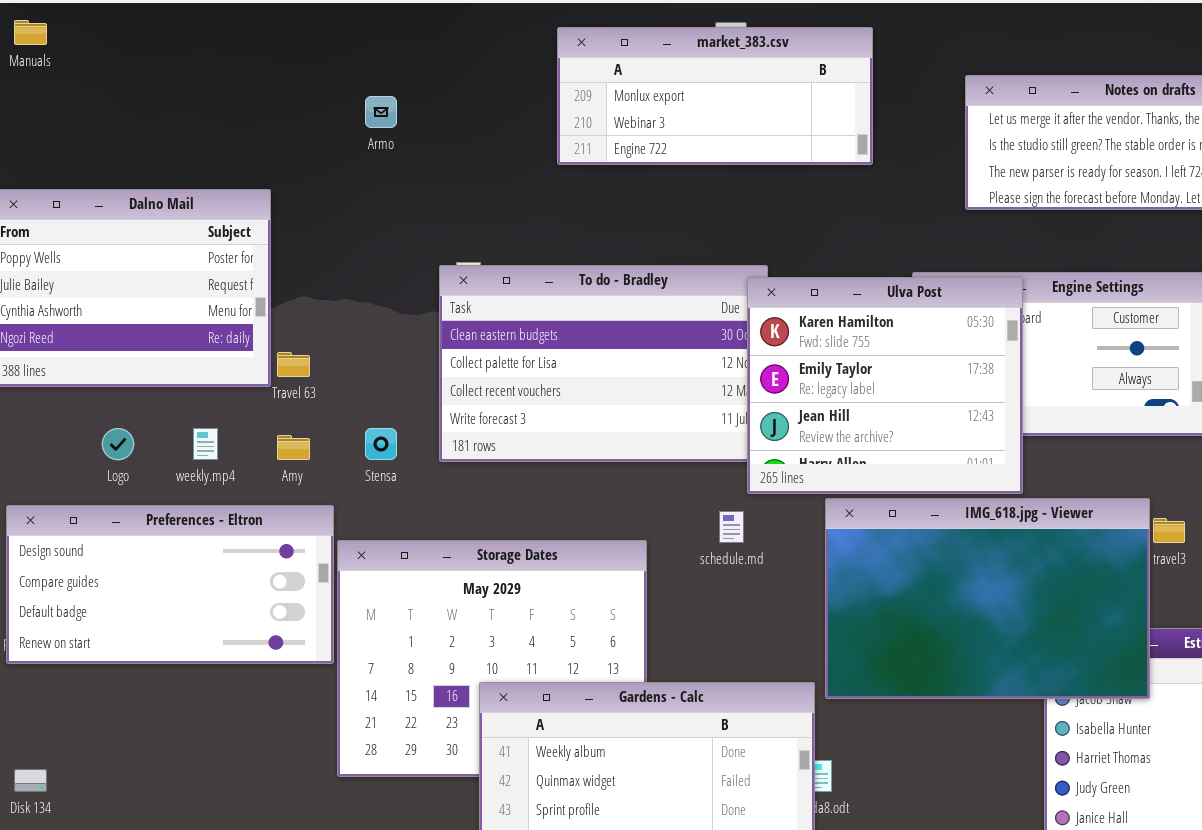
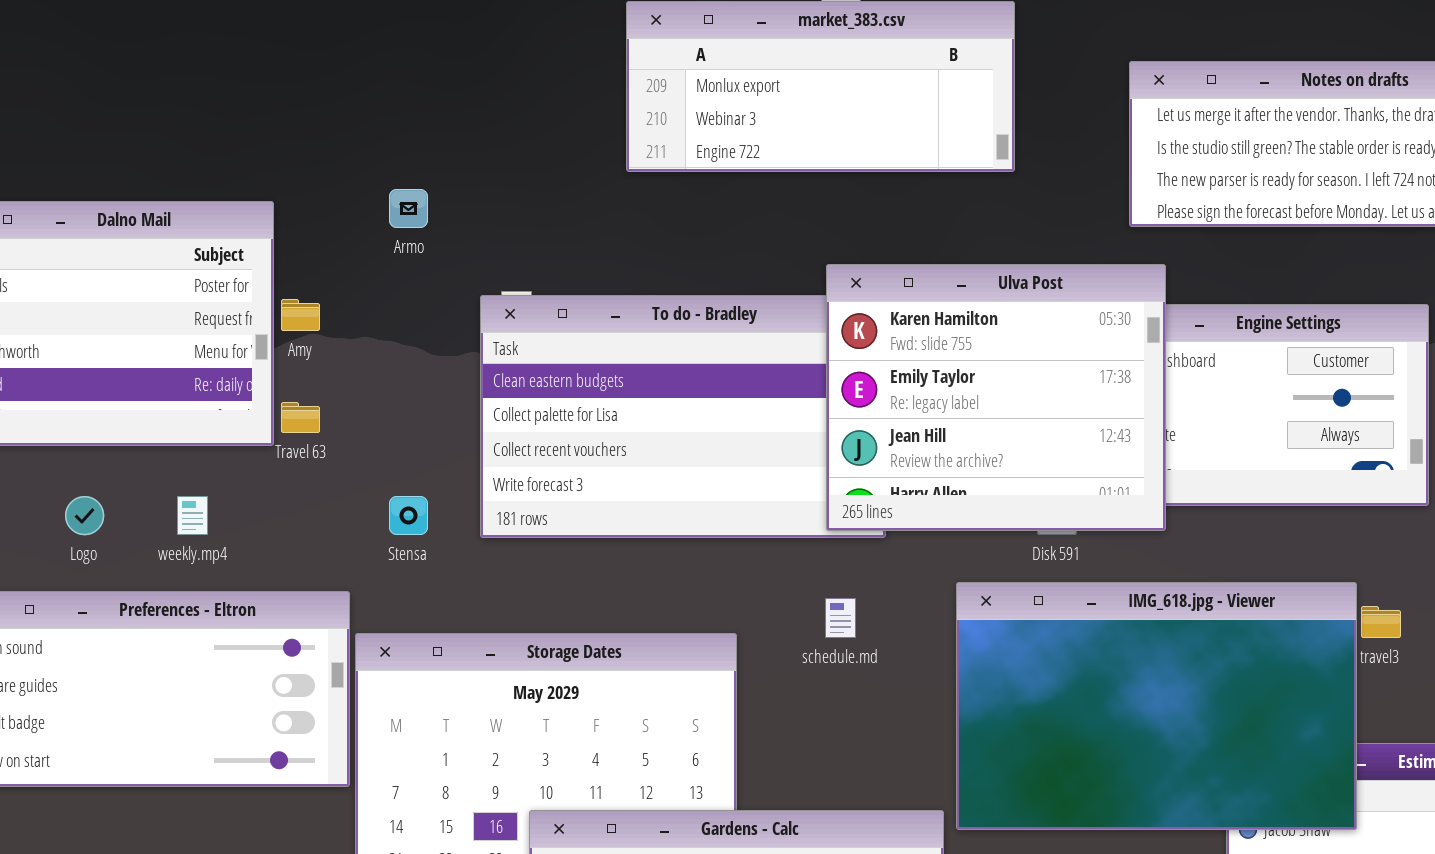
Armo: [365,96,397,128] -> [389,189,428,228], moved
Ulva Post: [747,277,1023,494] -> [826,264,1166,531], moved
Amy: [277,435,310,460] -> [281,299,320,331], moved

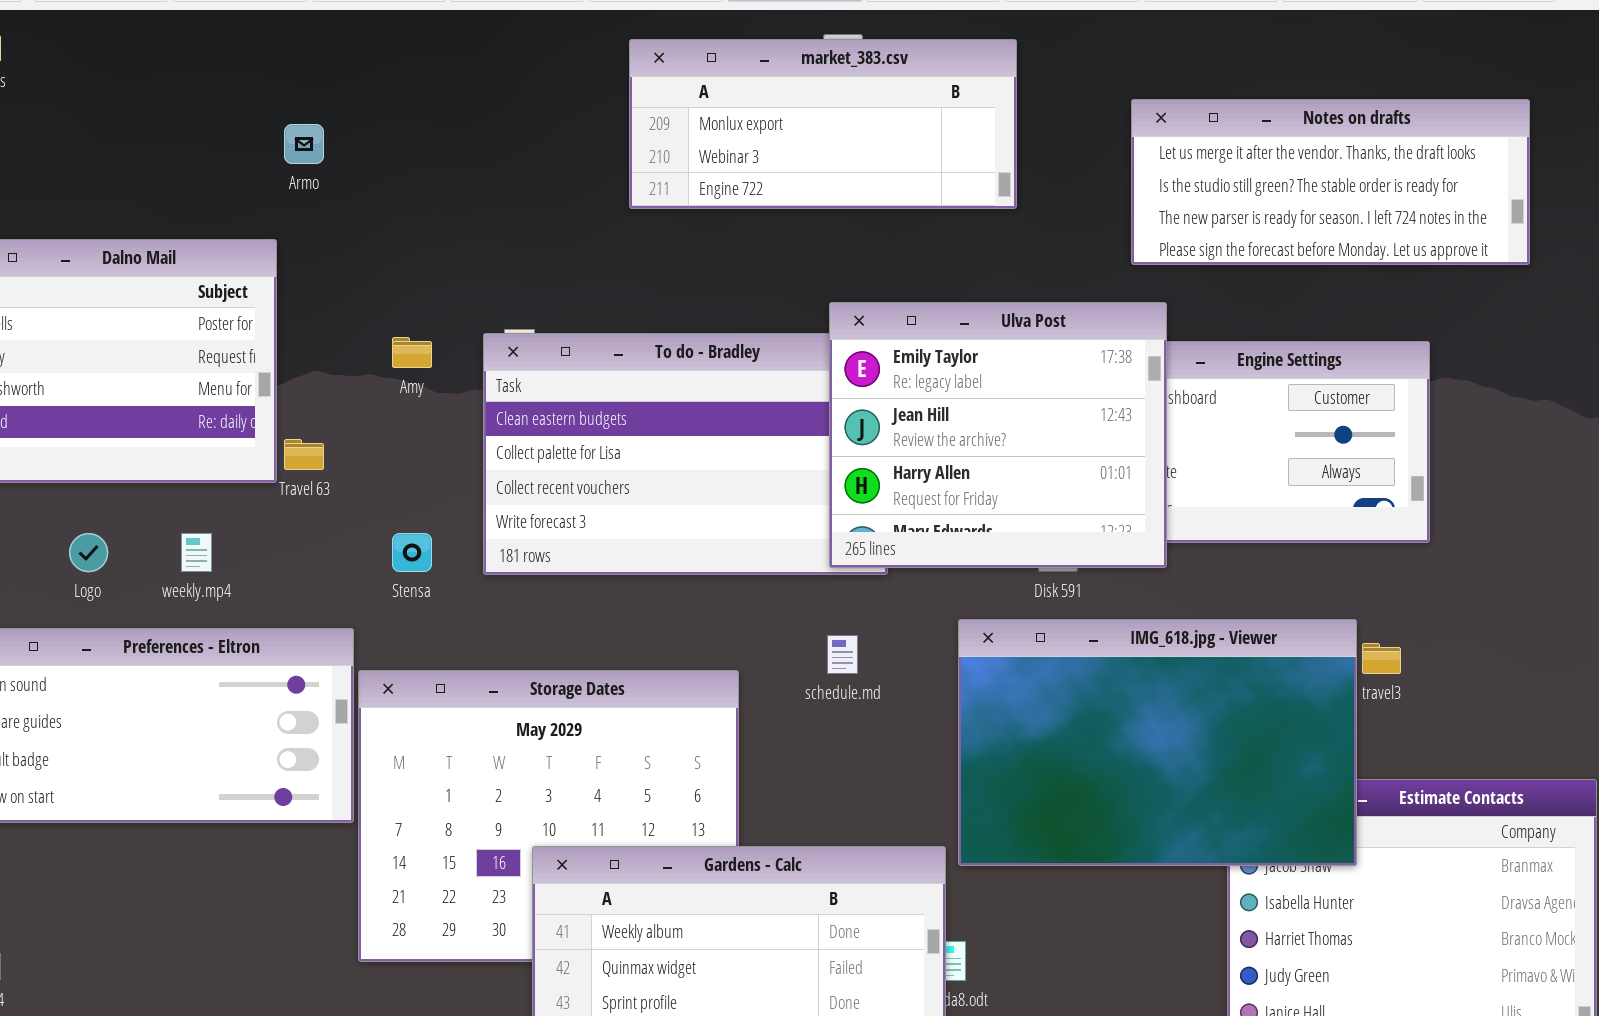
Armo: [389,189,428,228] -> [284,124,324,164], moved
Ulva Post: [826,264,1166,531] -> [829,302,1167,568], scrolled down 1 row
Amy: [281,299,320,331] -> [392,337,432,368], moved

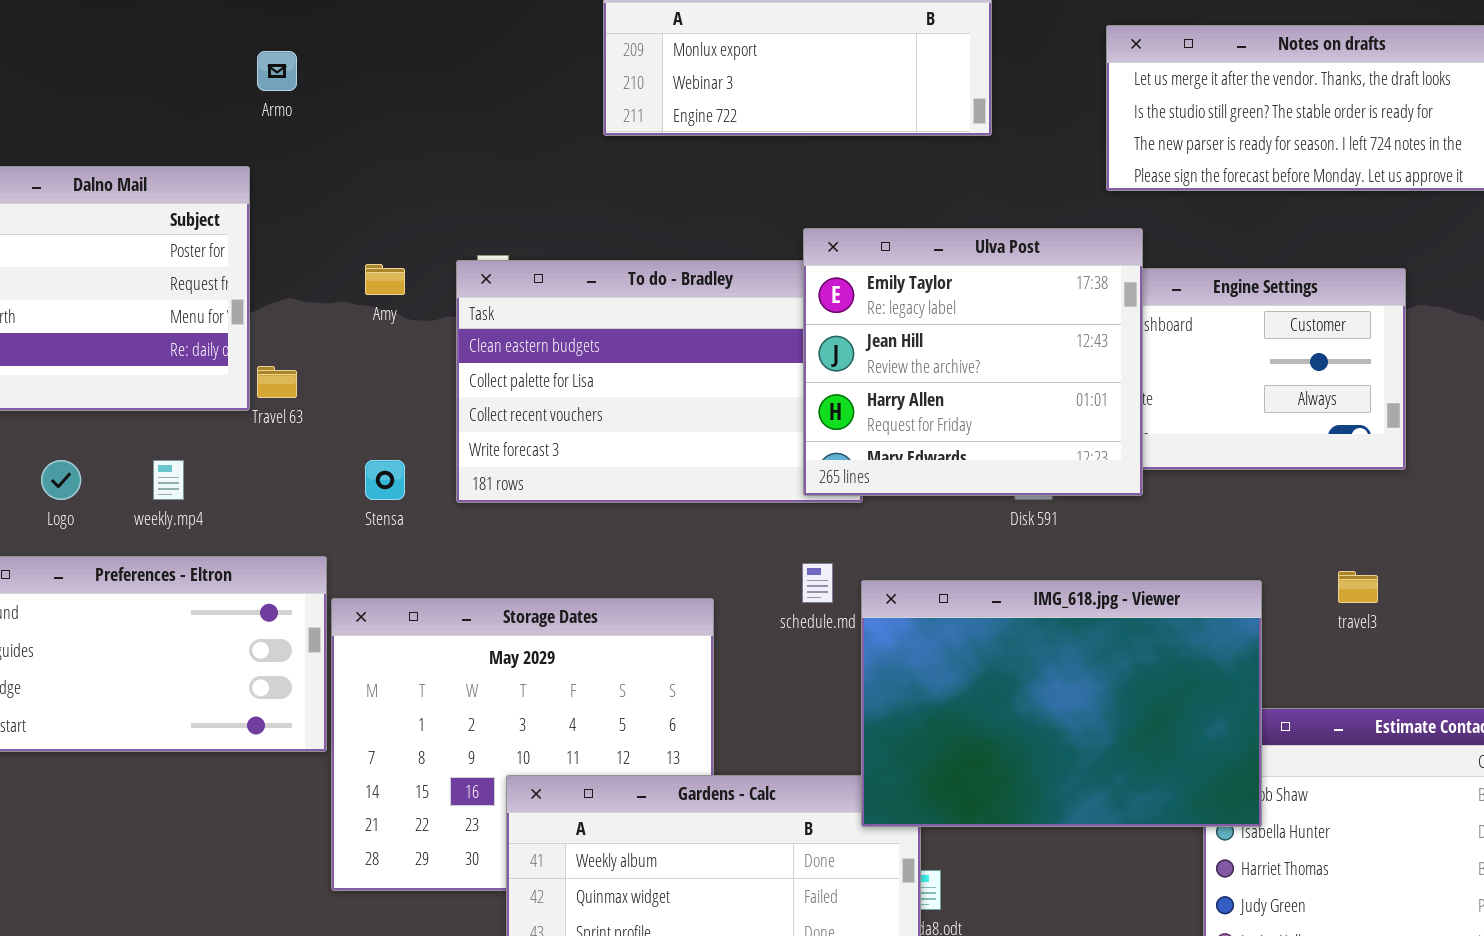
IMG_618.jpg - Viewer: [958,619,1357,866] -> [861,580,1262,827], moved

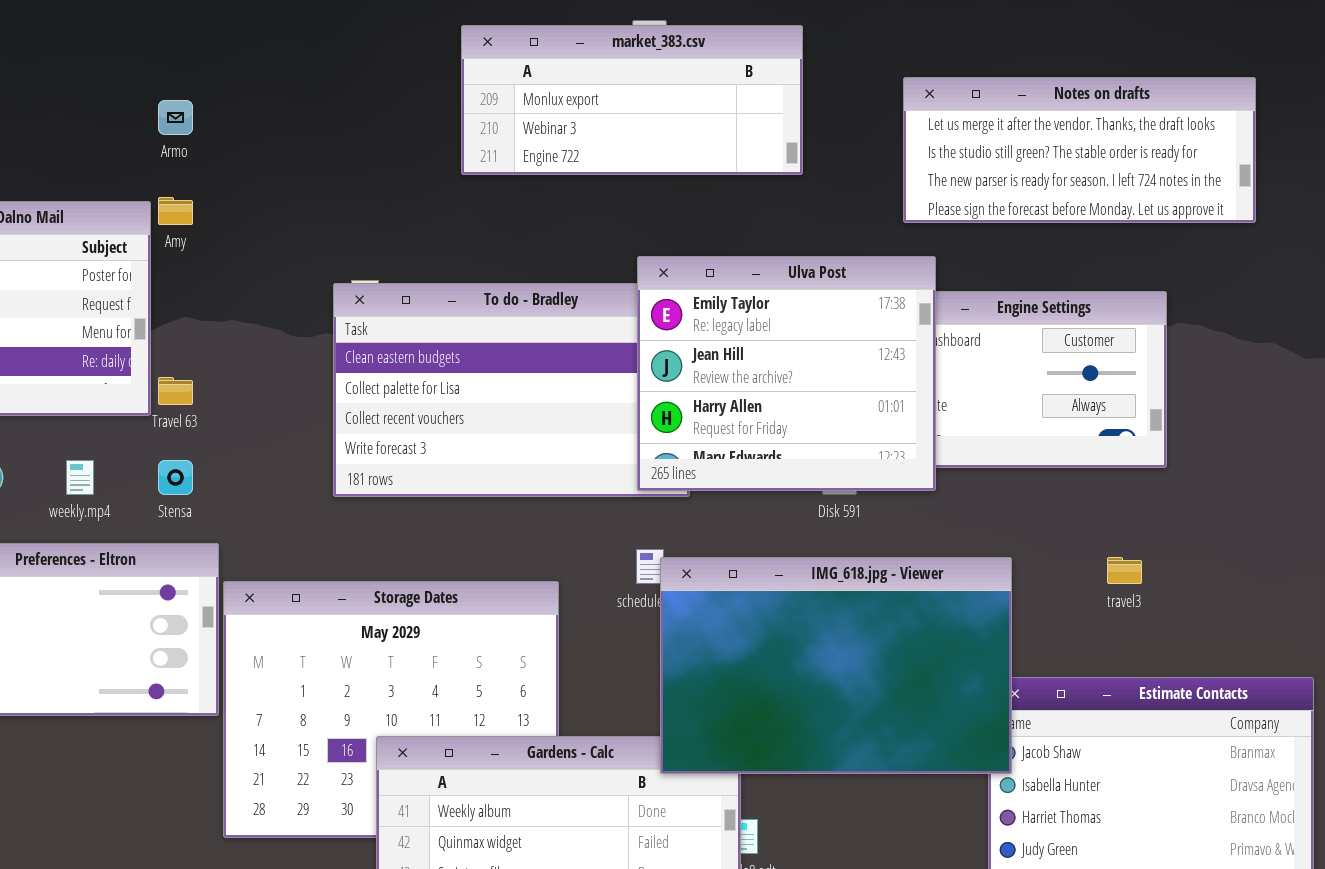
Amy: [365,264,405,295] -> [158,197,193,225], moved
Stensa: [365,460,405,500] -> [158,460,193,495], moved
IMG_618.jpg - Viewer: [861,580,1262,827] -> [660,557,1012,774], moved

